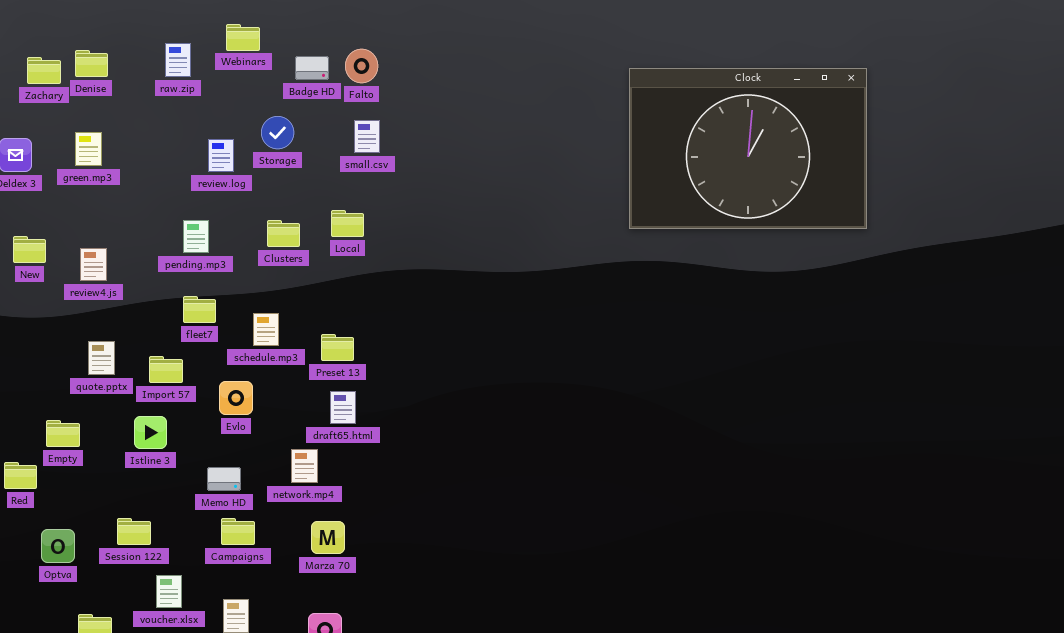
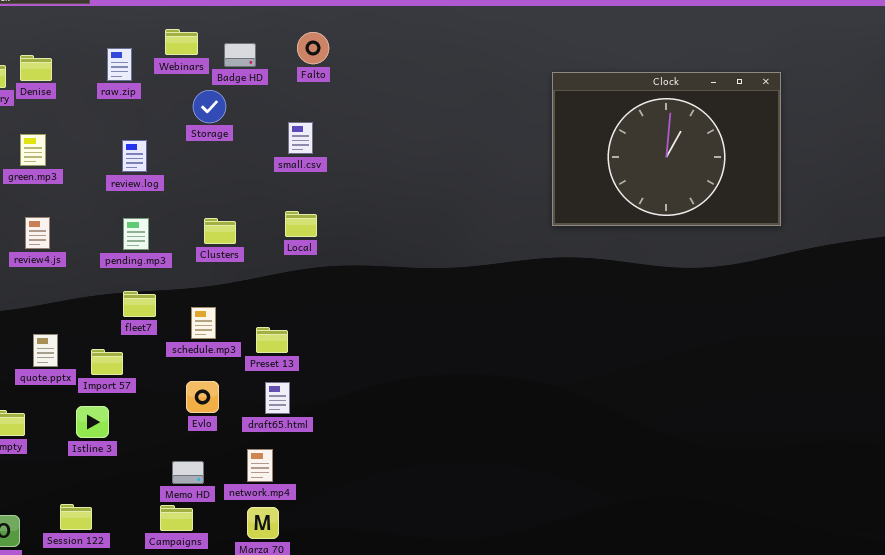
Falto: [345,49,378,83] -> [297,32,329,64], moved
Badge HD: [295,56,329,80] -> [224,43,256,67], moved
Storage: [261,116,294,149] -> [193,90,226,123], moved
review.log: [208,139,234,172] -> [122,140,147,172], moved
Local: [331,210,364,237] -> [285,211,317,237], moved
review4.js: [80,248,107,281] -> [25,217,50,249], moved
Evlo: [219,381,253,415] -> [186,381,219,413], moved
network.mp4: [291,449,318,483] -> [247,449,273,482], moved
Memo HD: [207,467,241,491] -> [172,461,204,484], moved

